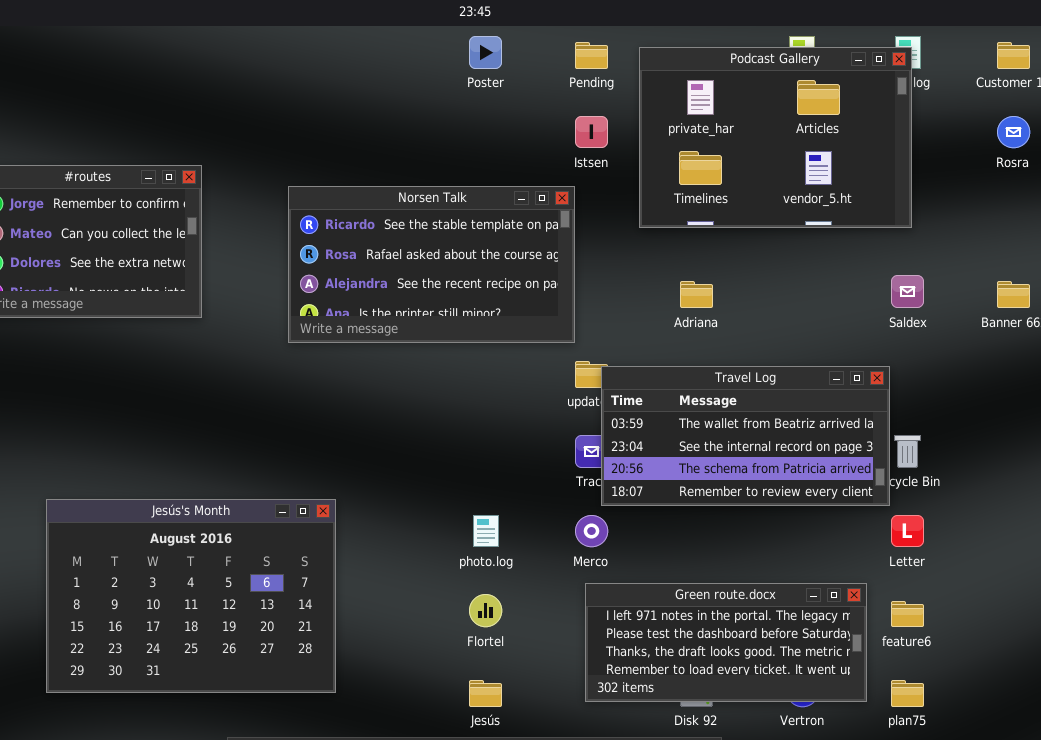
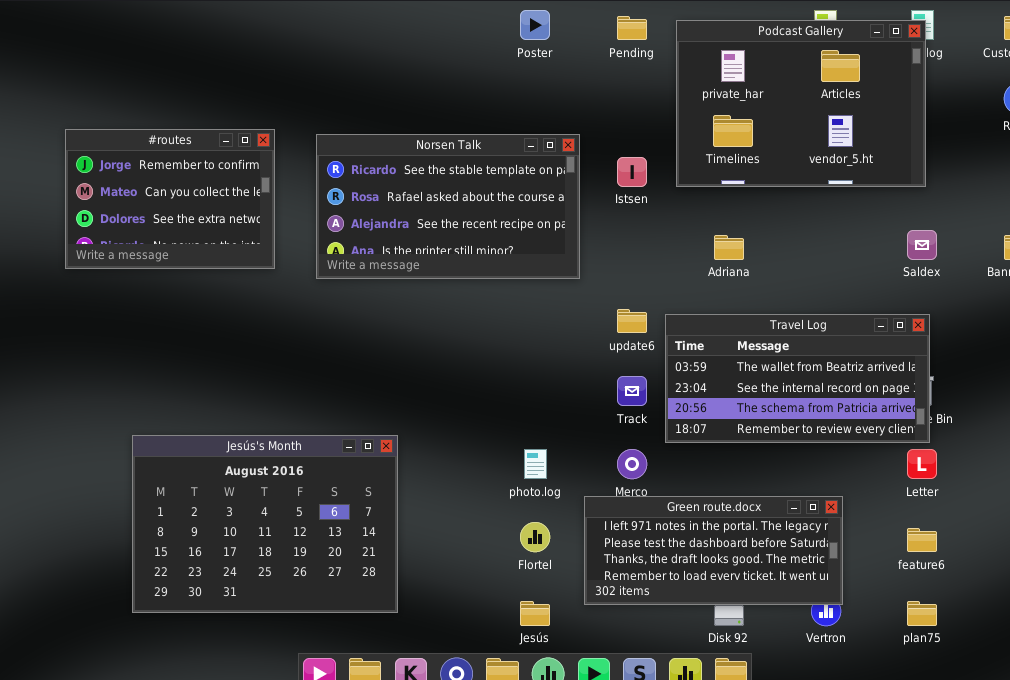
Istsen: [575,116,608,148] -> [617,157,647,187], moved
Norsen Talk: [288,186,575,343] -> [316,134,580,279], moved
Travel Log: [601,366,890,506] -> [665,314,930,443], moved
Green route.docx: [585,583,867,702] -> [584,496,843,605], moved

